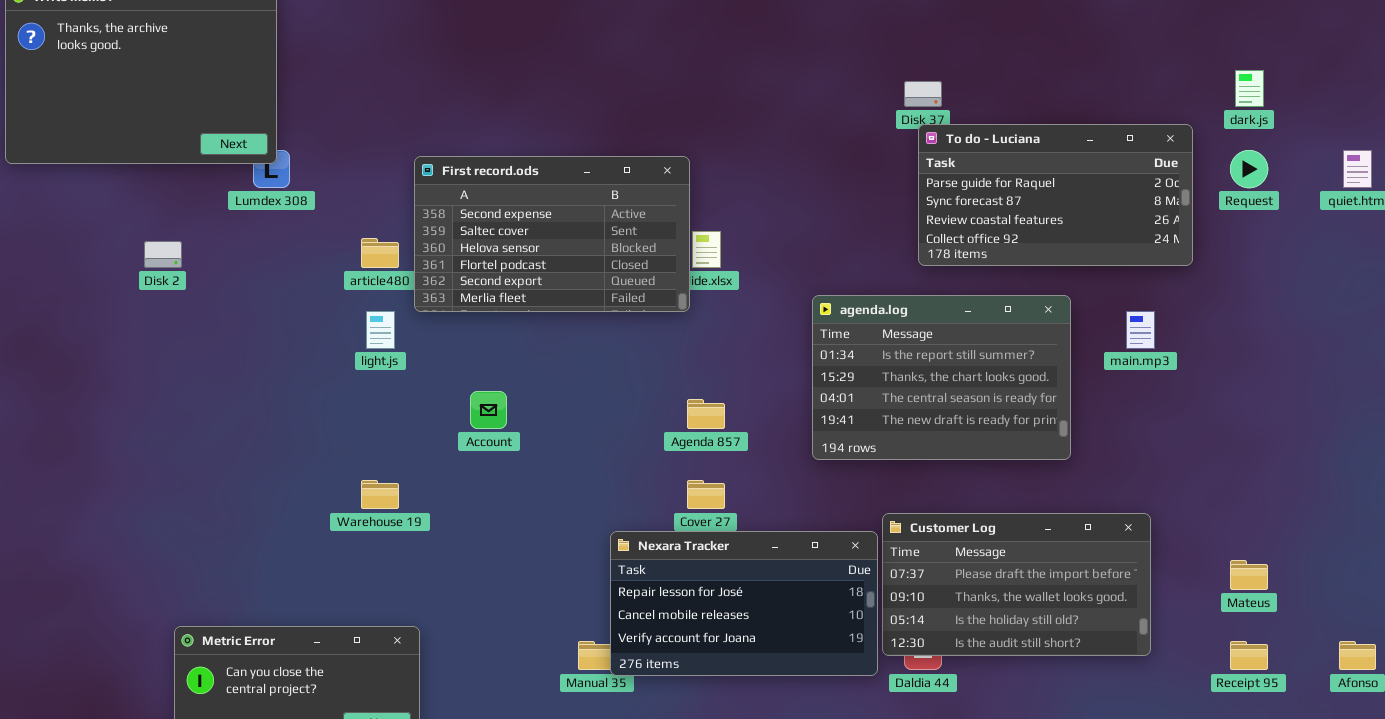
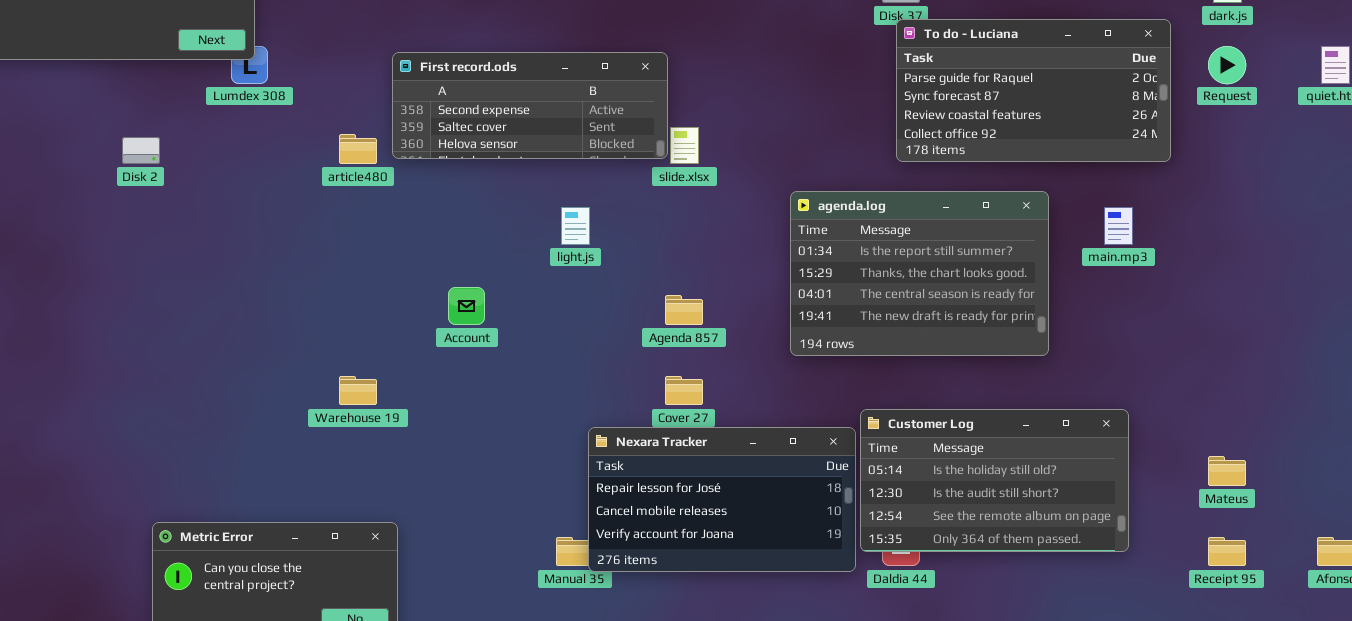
First record.ods: [414,156,690,312] -> [392,52,668,159], resized
light.js: [366,311,395,349] -> [561,207,590,245], moved
Customer Log: [882,513,1151,656] -> [860,409,1129,552], scrolled down 2 rows

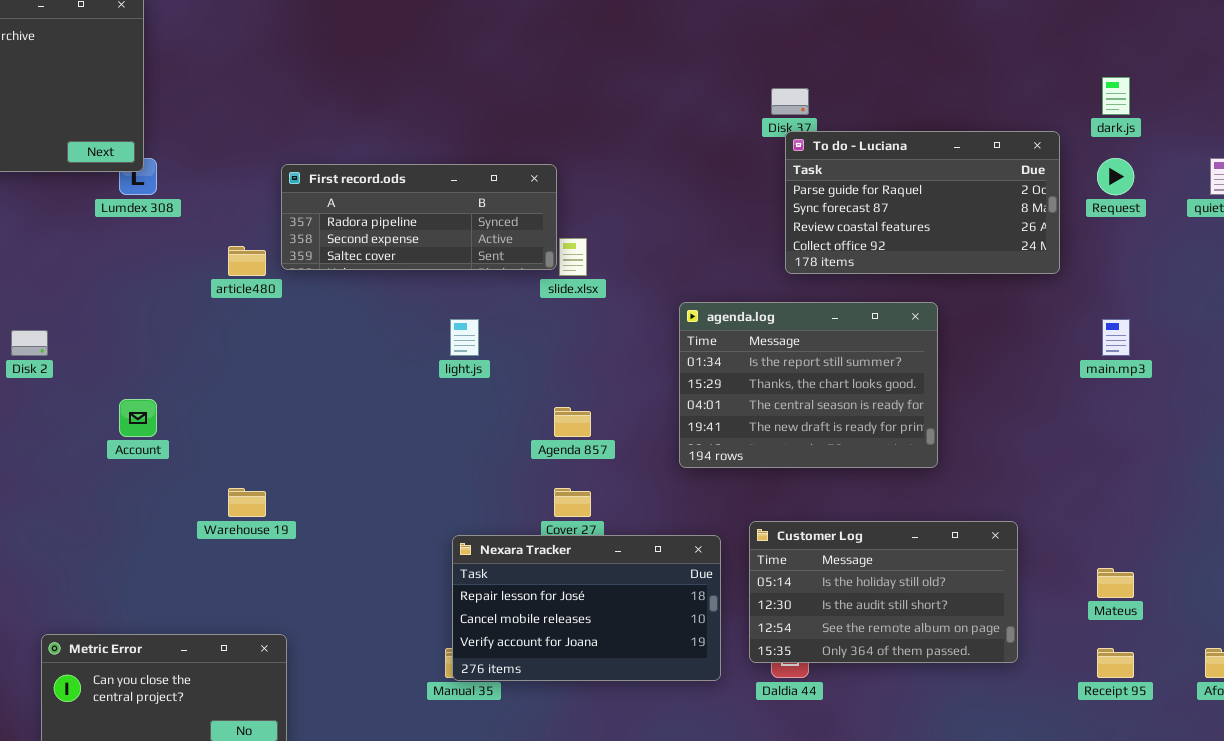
First record.ods: [392,52,668,159] -> [281,164,557,270], scrolled up 1 row
Disk 2: [122,137,160,164] -> [11,330,48,356], moved
main.mp3: [1104,207,1133,245] -> [1102,319,1130,356], moved
Account: [448,287,485,325] -> [119,399,157,437], moved
Nexara Tracker: [588,427,856,572] -> [452,535,721,681], moved

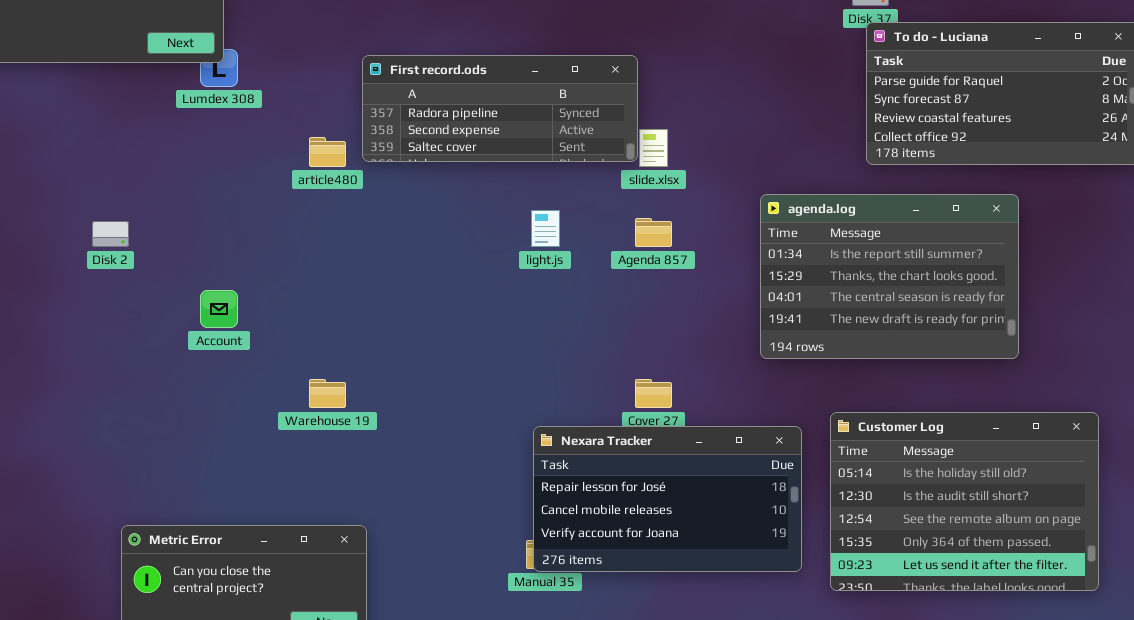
Agenda 857: [554,407,591,437] -> [635,218,672,247], moved
Customer Log: [749,521,1018,663] -> [830,412,1099,591], resized

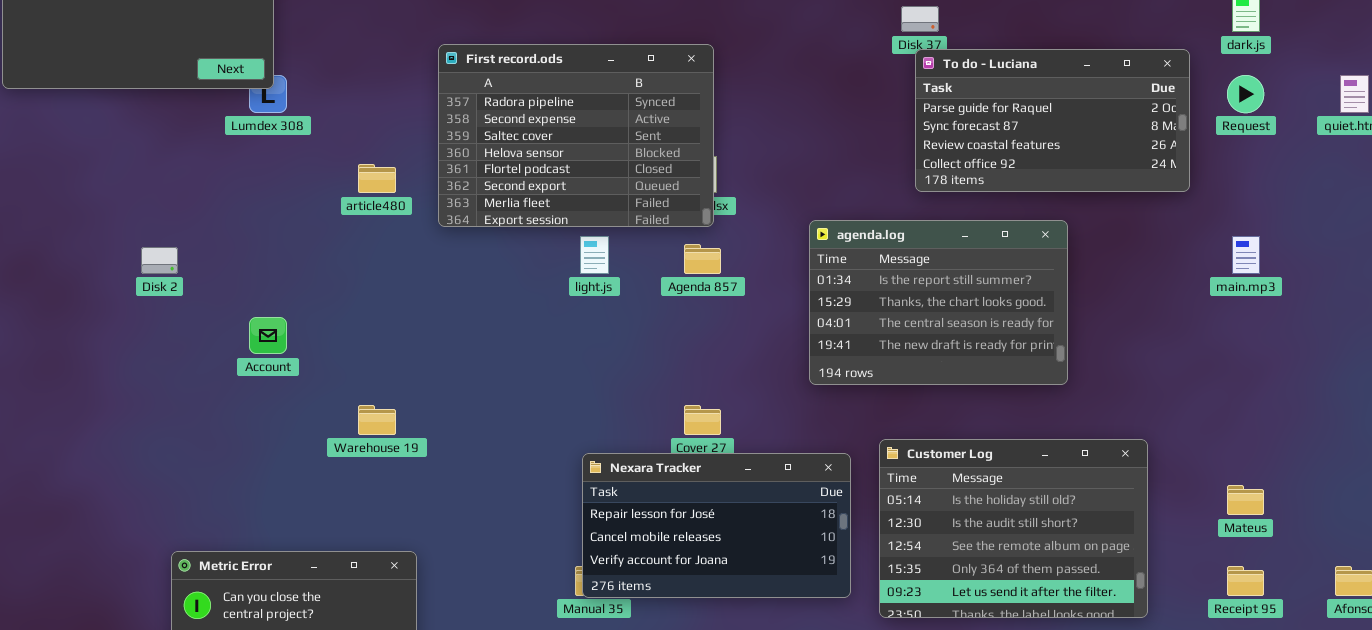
First record.ods: [362,55,638,162] -> [438,44,714,227], moved, resized

